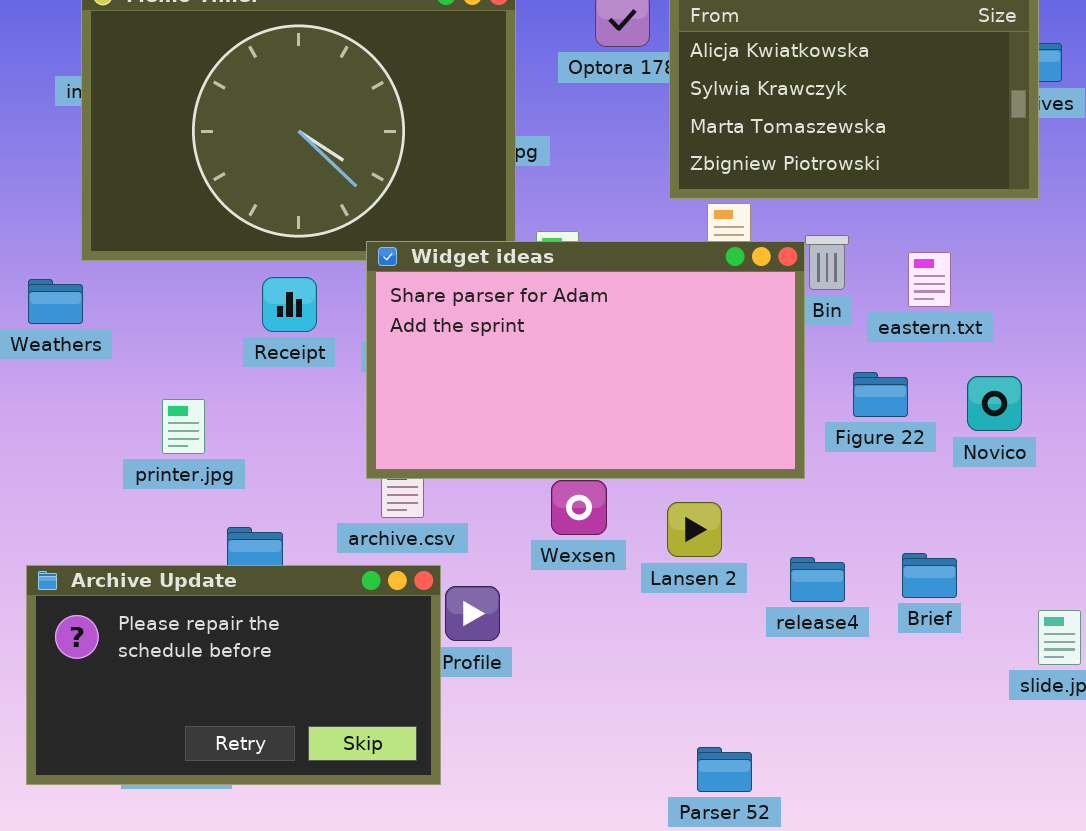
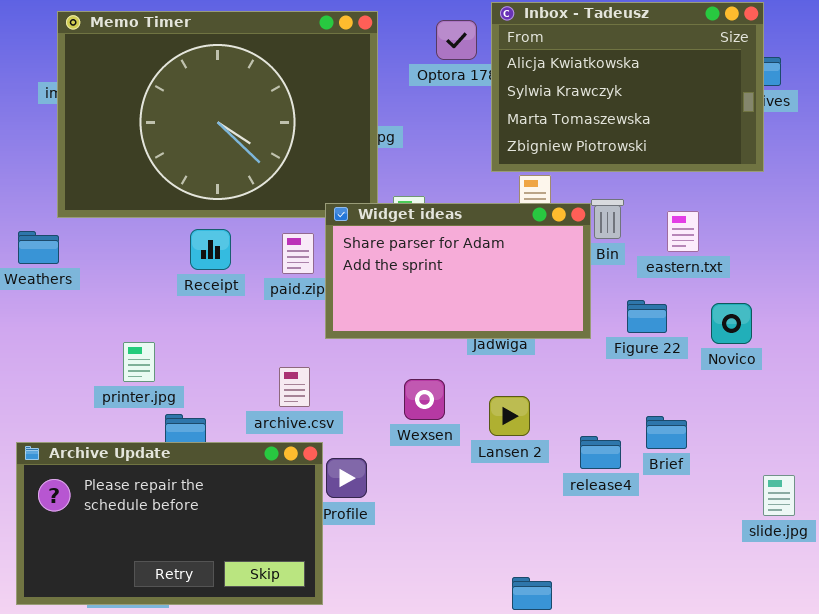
Widget ideas: [366,241,805,479] -> [325,203,591,339], resized
printer.jpg: [162,399,205,454] -> [123,342,155,382], moved
Brief: [902,553,957,598] -> [646,416,687,449], moved

